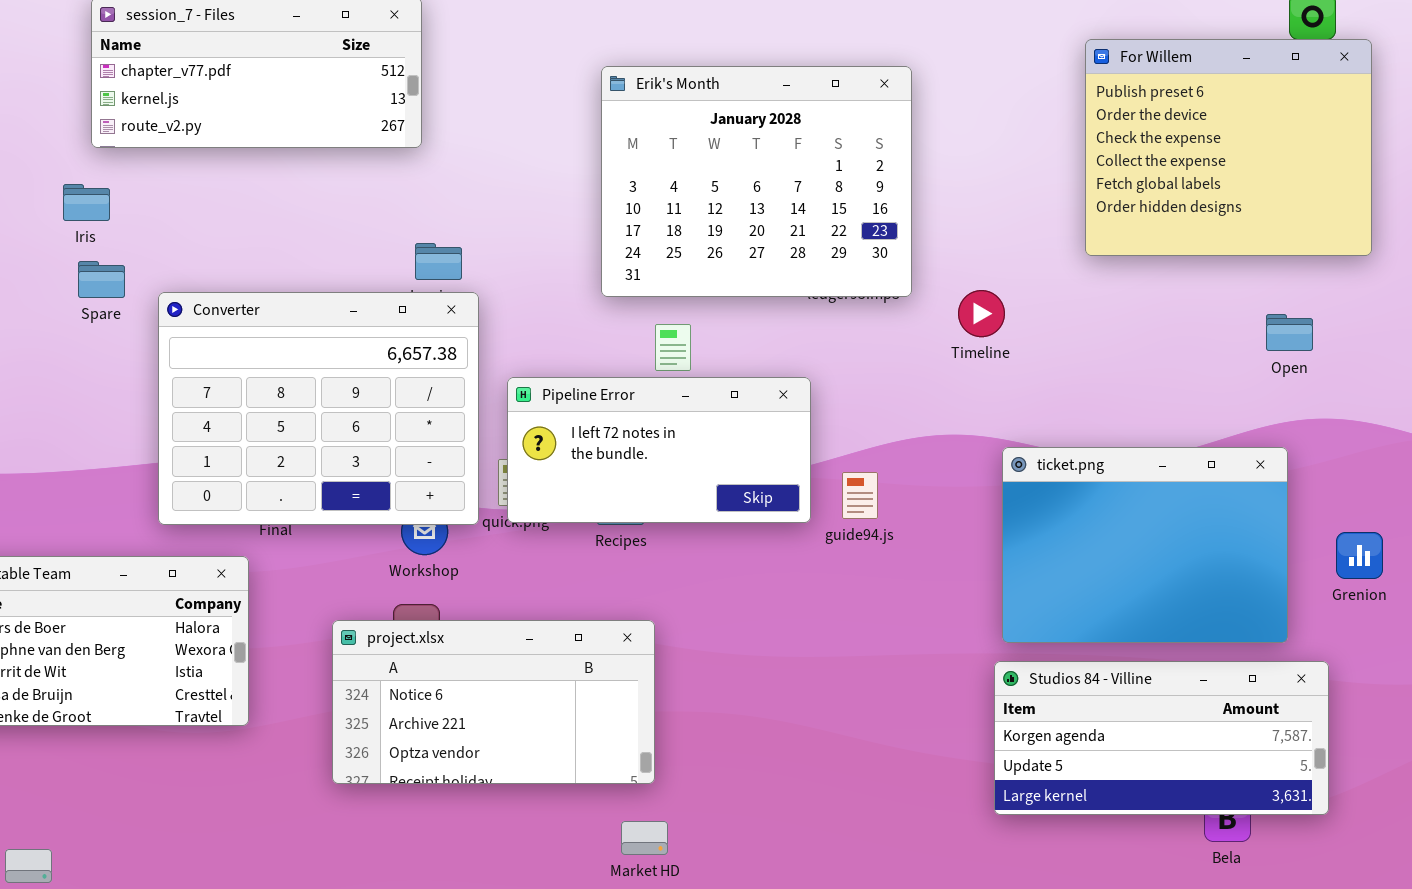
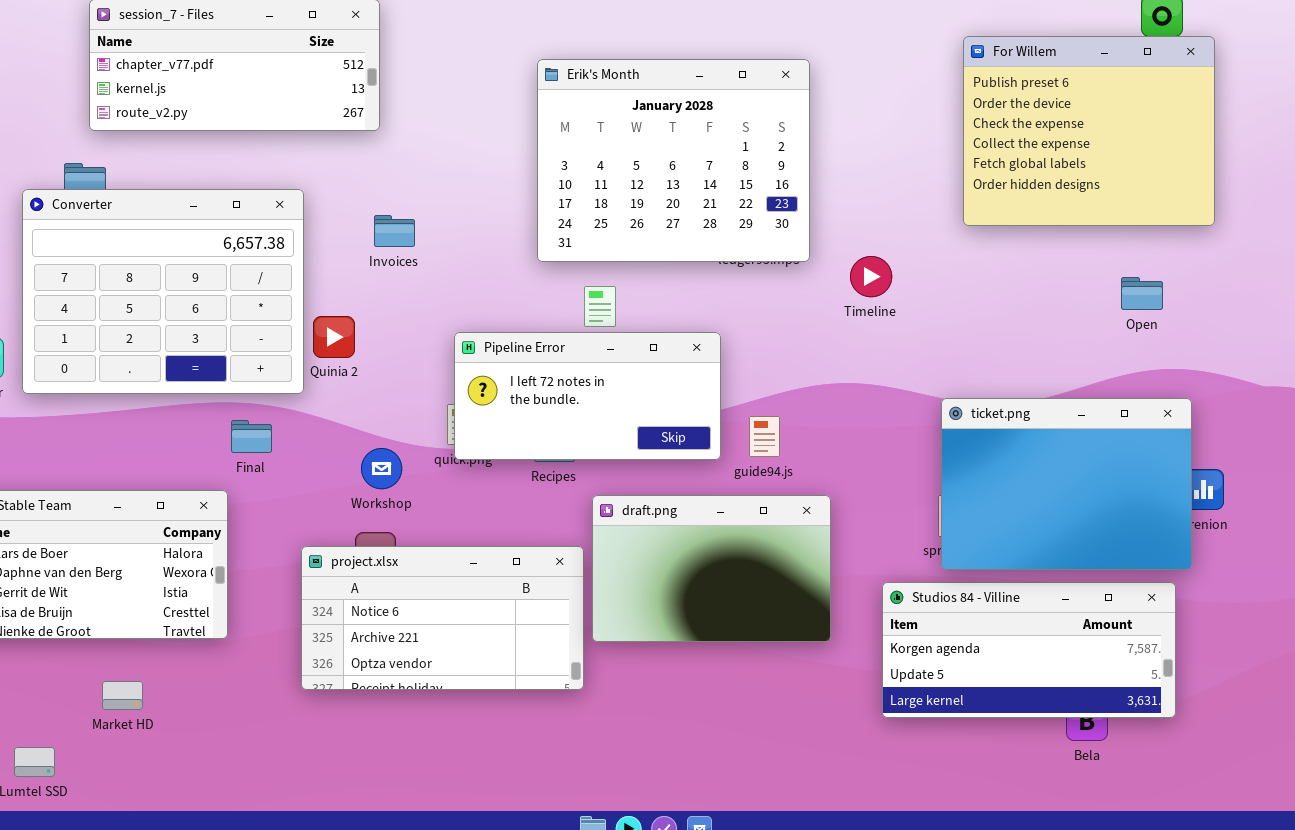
Converter: [158,292,479,525] -> [22,189,304,394], moved
ticket.png: [1002,447,1288,643] -> [941,398,1192,570], moved
draft.png: none -> [592,495,831,642], opened
Market HD: [621,821,668,855] -> [102,681,143,710], moved

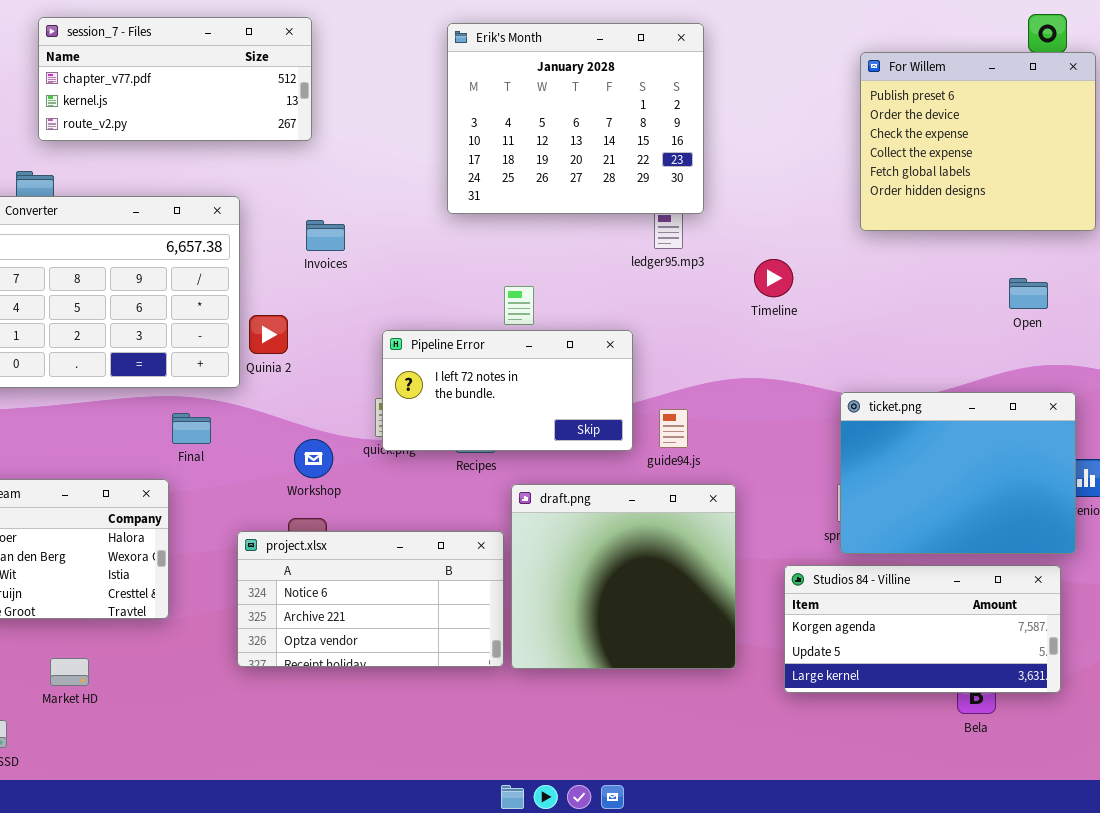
Erik's Month: [537,59,810,262] -> [447,23,704,214], moved
draft.png: [592,495,831,642] -> [511,484,736,669], resized

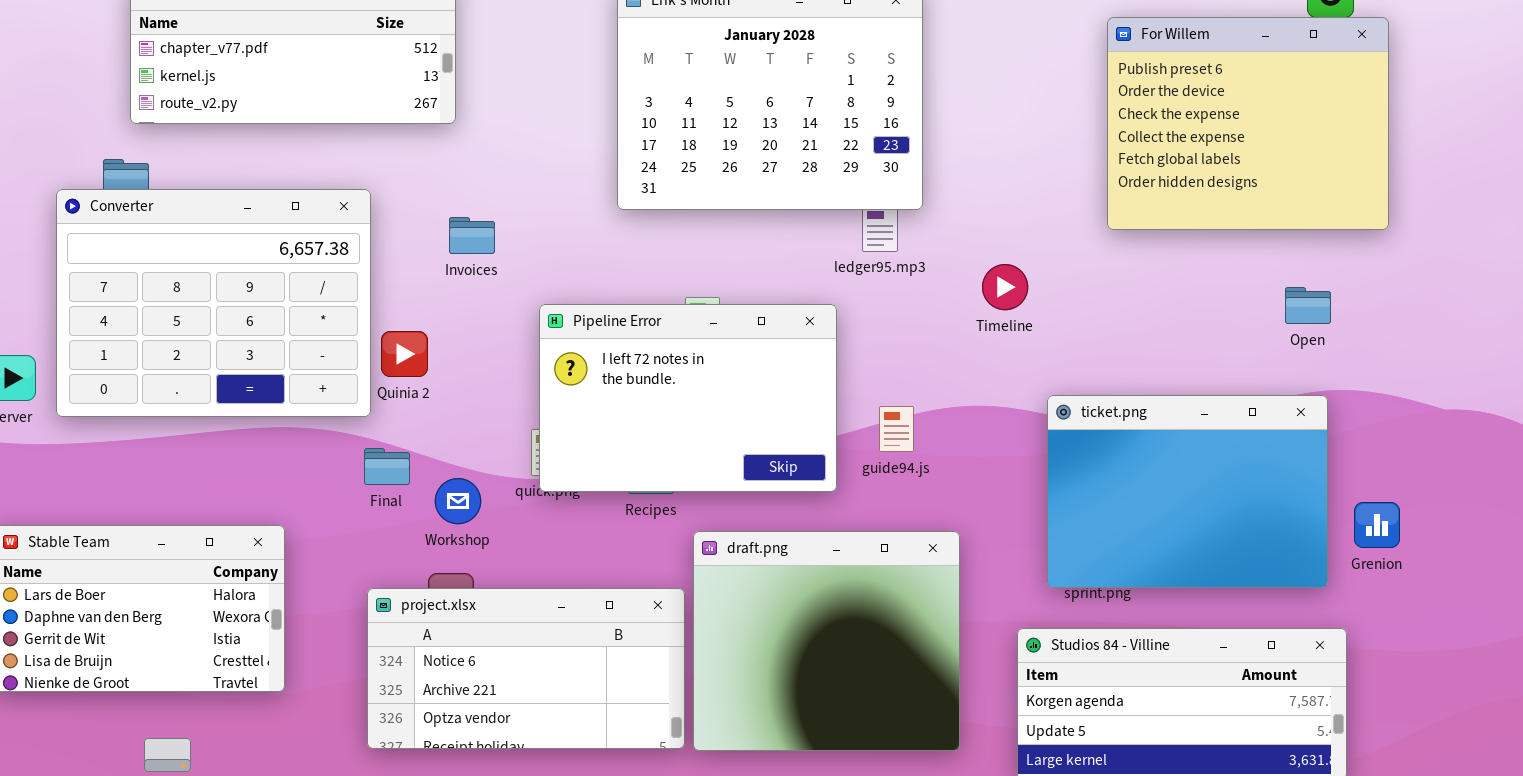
Pipeline Error: [382,330,633,451] -> [539,304,837,492], resized
ticket.png: [840,392,1076,554] -> [1047,395,1328,588], moved
guide94.js: [659,409,688,448] -> [879,406,914,452], moved
Final: [172,413,211,444] -> [364,448,410,485], moved

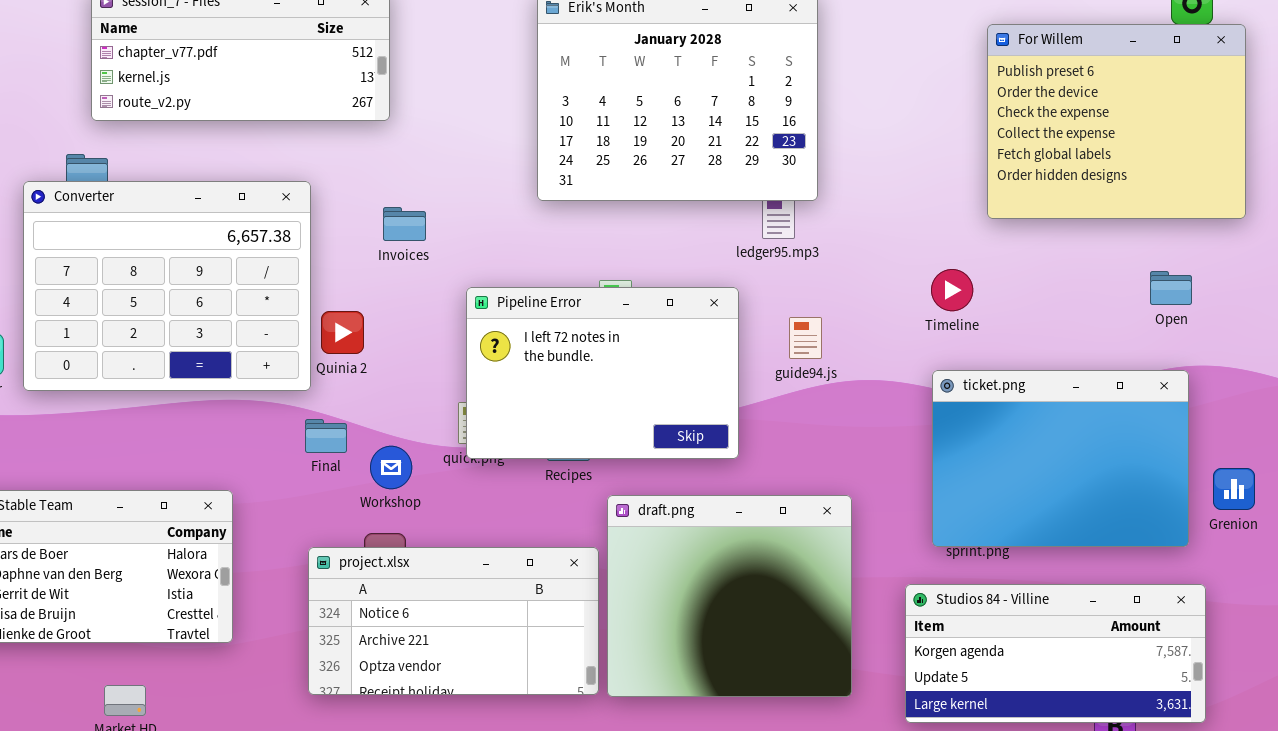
Timeline: [982,264,1028,310] -> [931,269,973,311], moved
guide94.js: [879,406,914,452] -> [789,317,822,359], moved

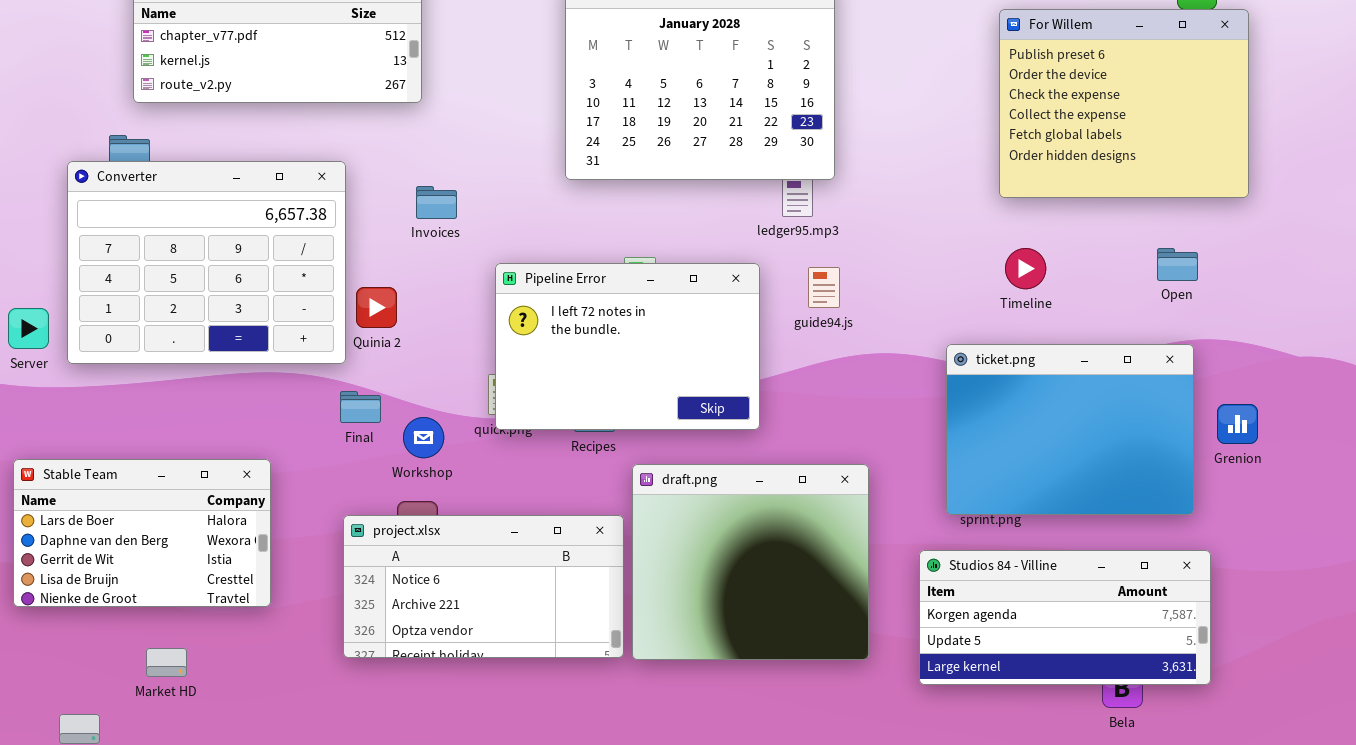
Timeline: [931,269,973,311] -> [1005,248,1046,289], moved
guide94.js: [789,317,822,359] -> [808,267,840,308], moved
Grenion: [1213,468,1255,510] -> [1217,404,1258,444], moved

